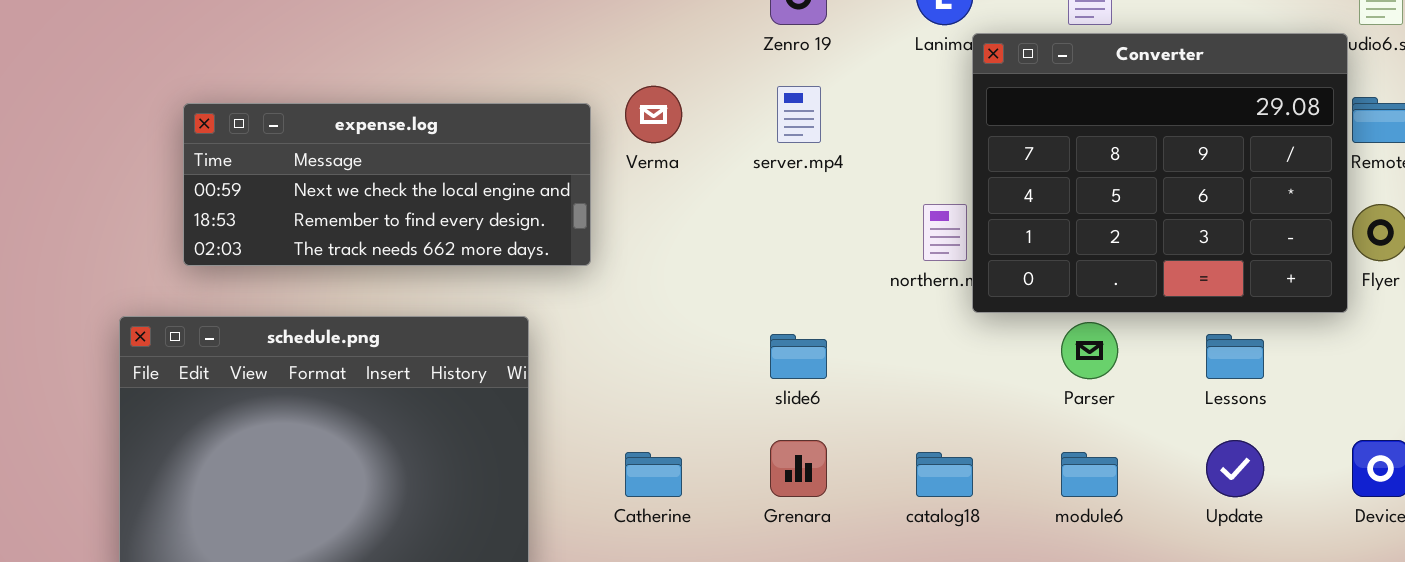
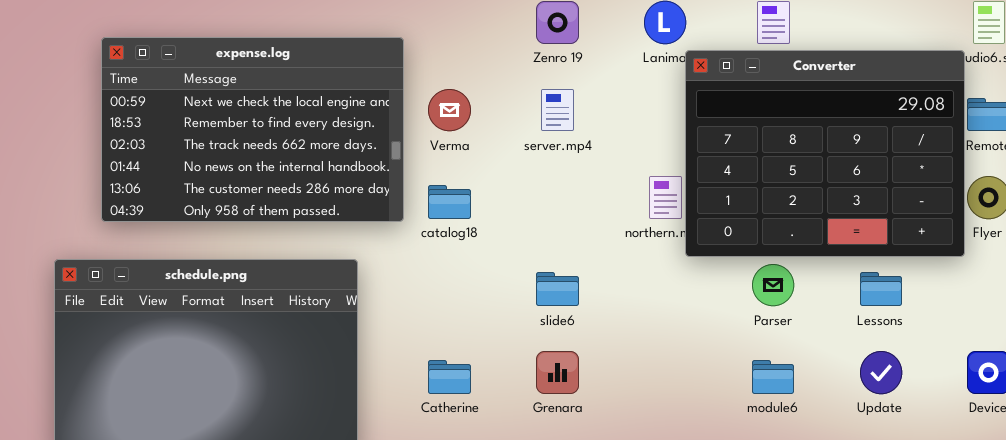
expense.log: [183,103,591,266] -> [101,37,404,222], resized
catalog18: [916,452,973,497] -> [428,185,471,219], moved

